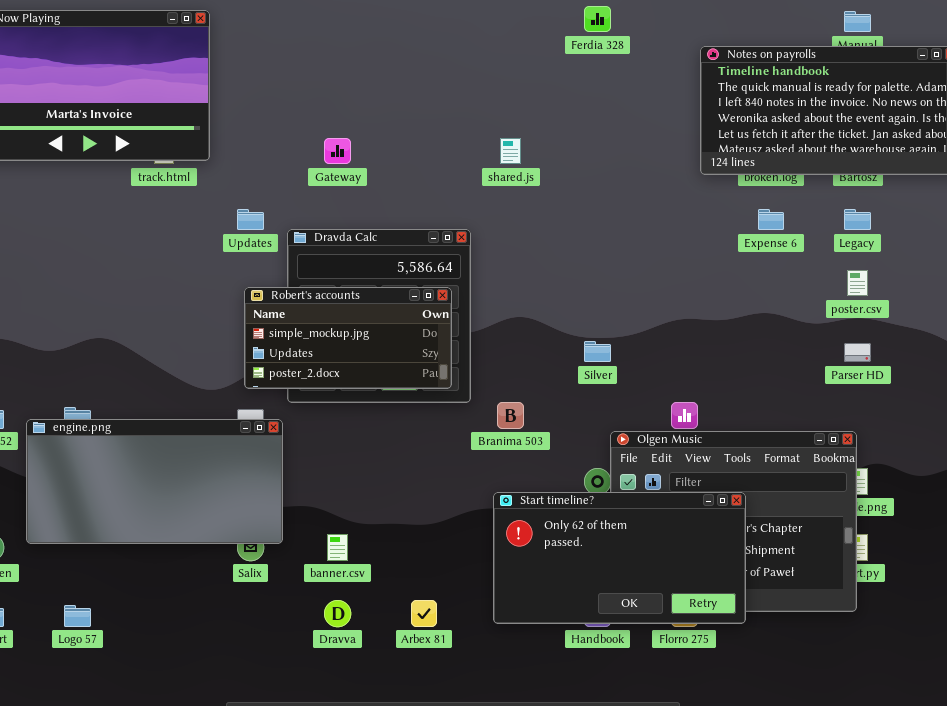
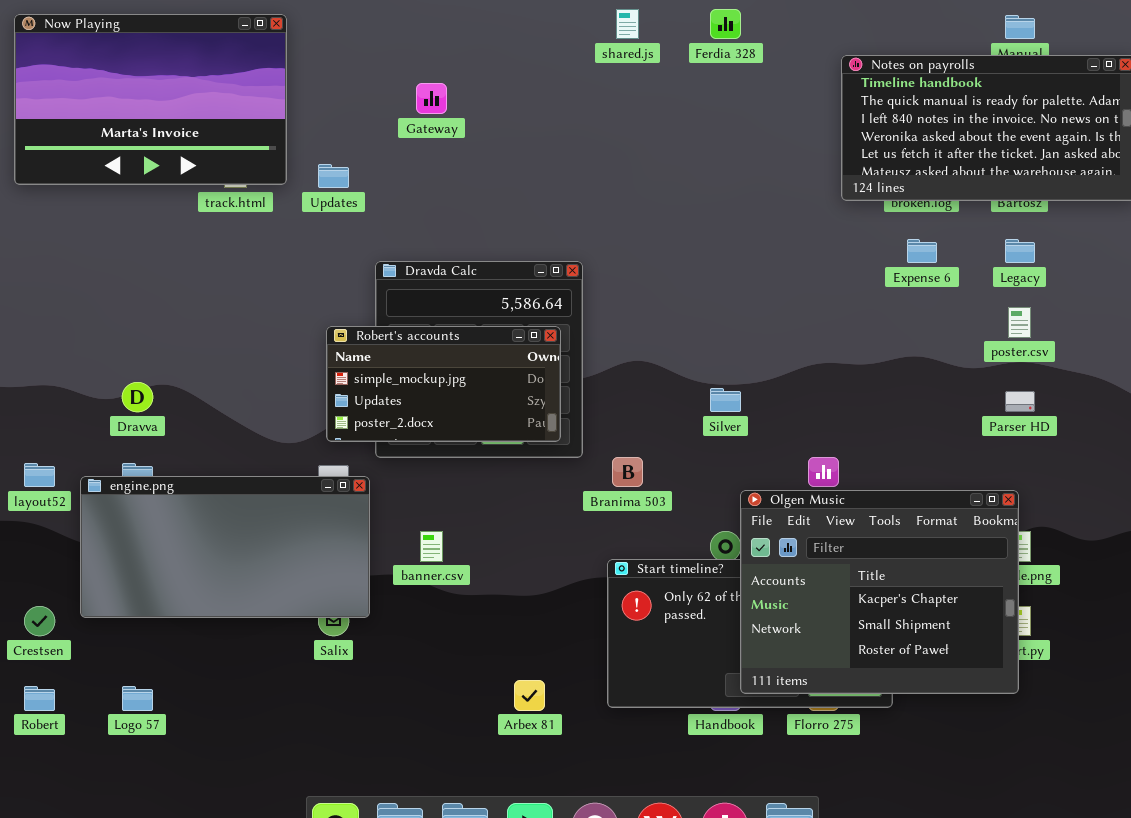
Gateway: [324,138,351,164] -> [416,83,447,114], moved
shared.js: [500,138,521,164] -> [616,9,639,39], moved
Updates: [237,209,264,230] -> [318,164,349,188], moved
Olgen Music: [610,431,857,612] -> [740,490,1019,694], raised
banner.csv: [327,534,348,561] -> [420,531,443,562], moved
Dravva: [324,600,351,627] -> [122,382,153,412], moved

